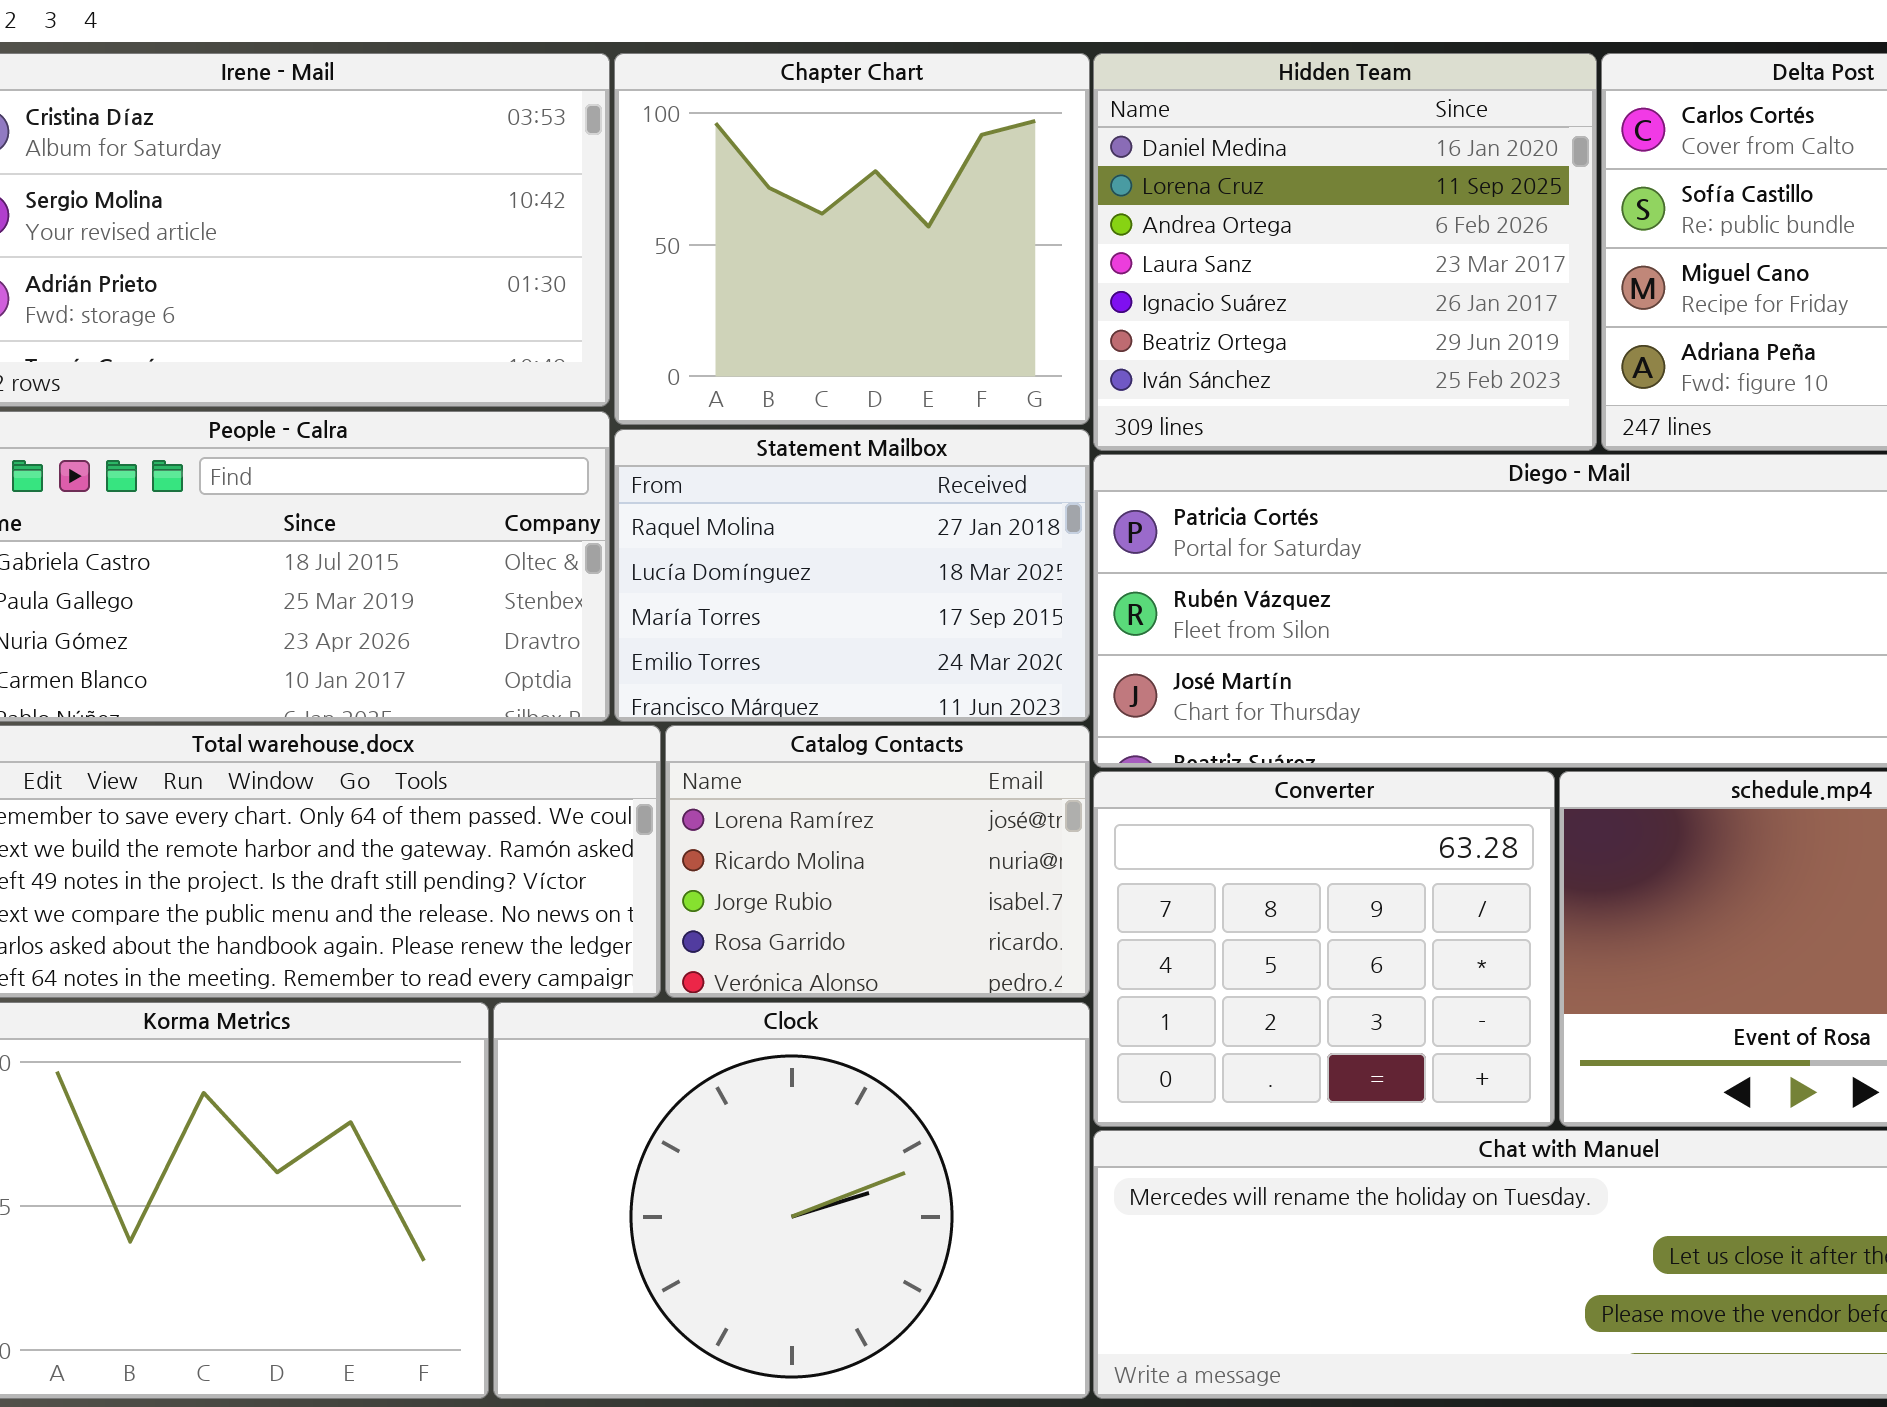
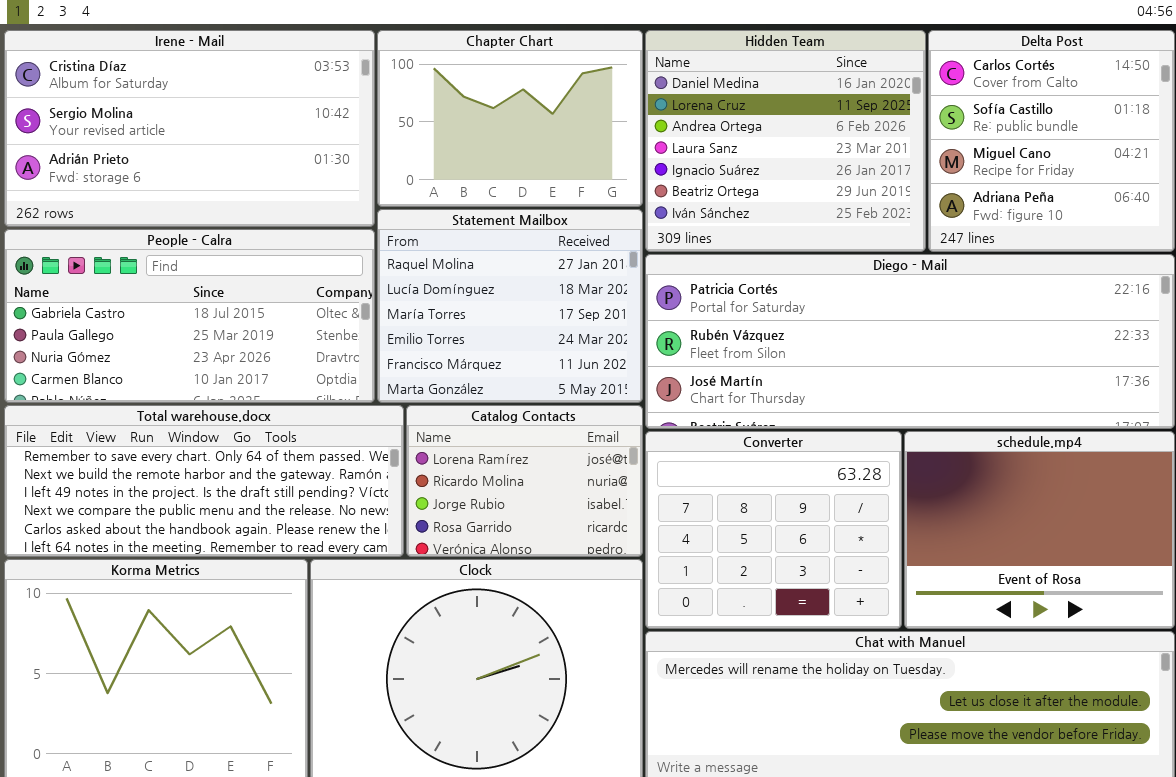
Chapter Chart: [614,53,1090,425] -> [377,30,643,207], resized
Statement Mailbox: [614,429,1090,722] -> [377,209,643,403], resized

